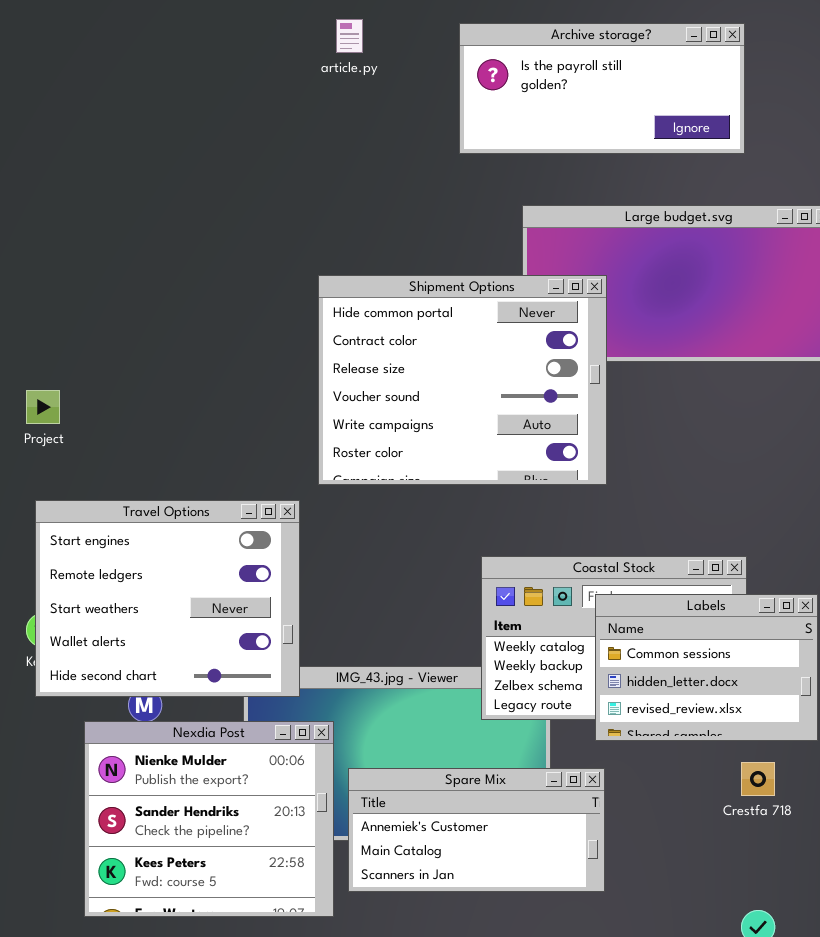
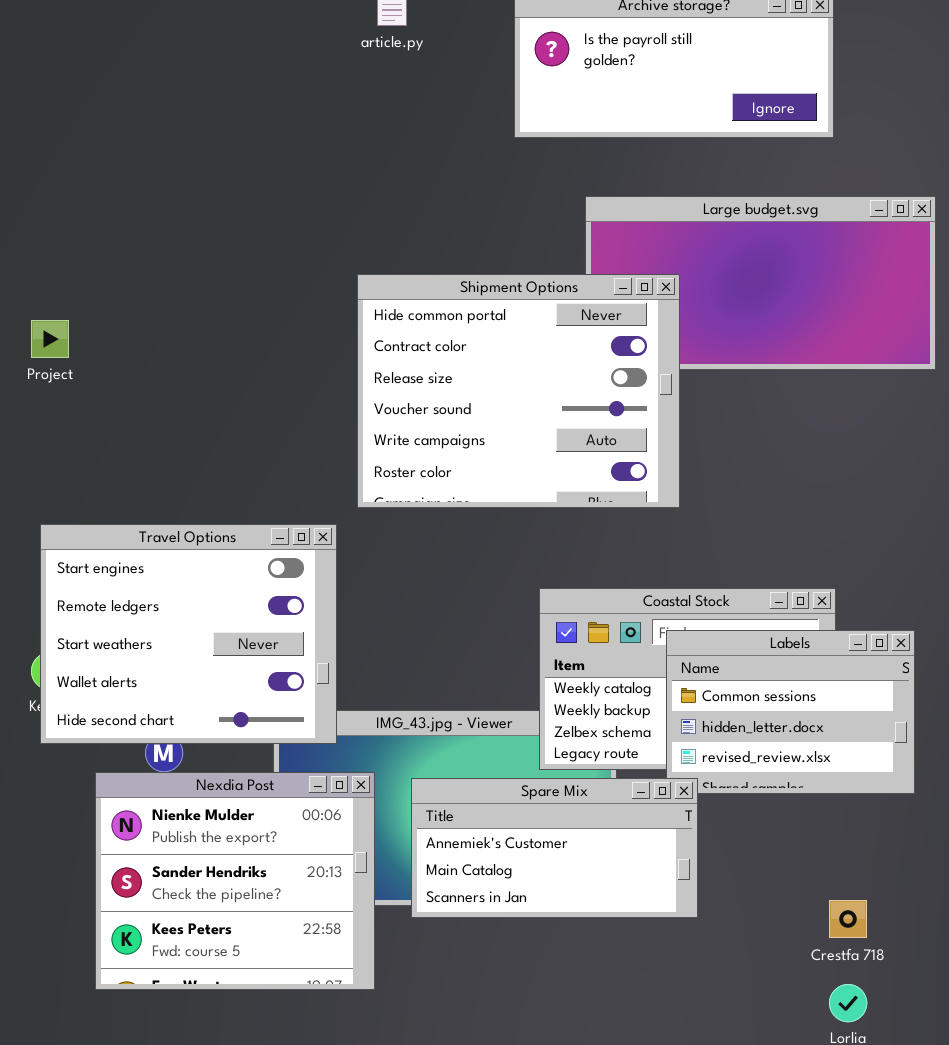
Project: [26,390,60,424] -> [31,320,69,358], moved
Crestfa 718: [741,762,775,796] -> [829,900,867,938], moved
Spare Mix: [348,768,605,892] -> [411,778,698,918], moved

